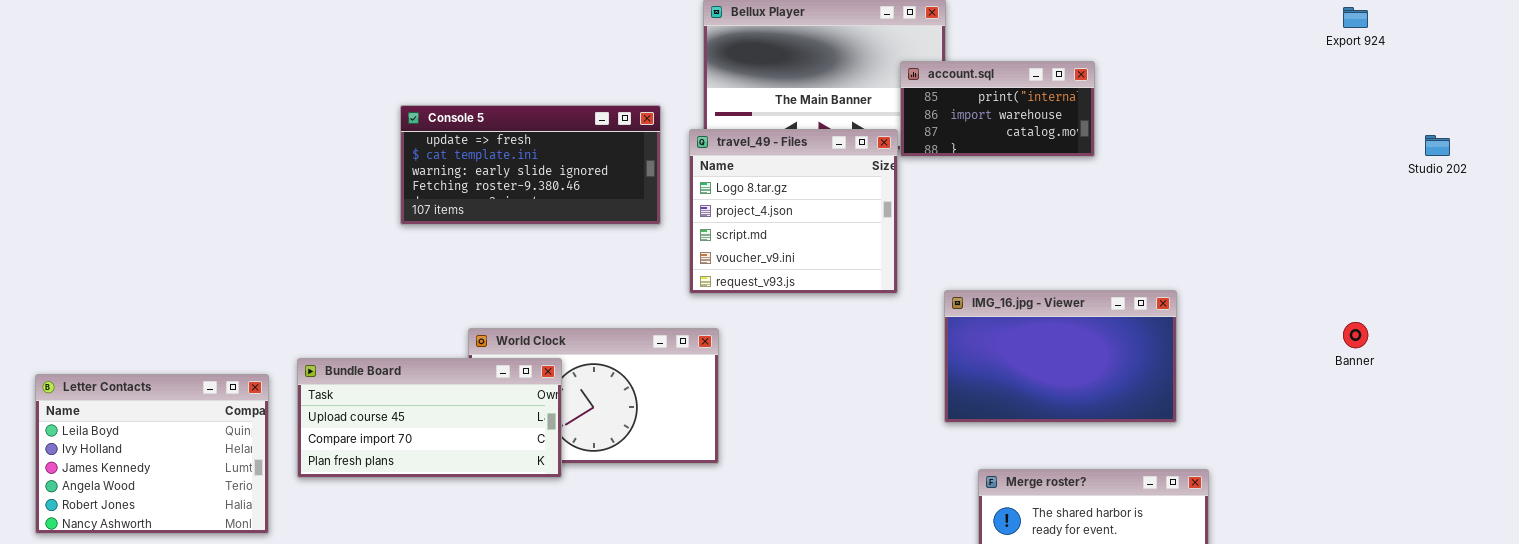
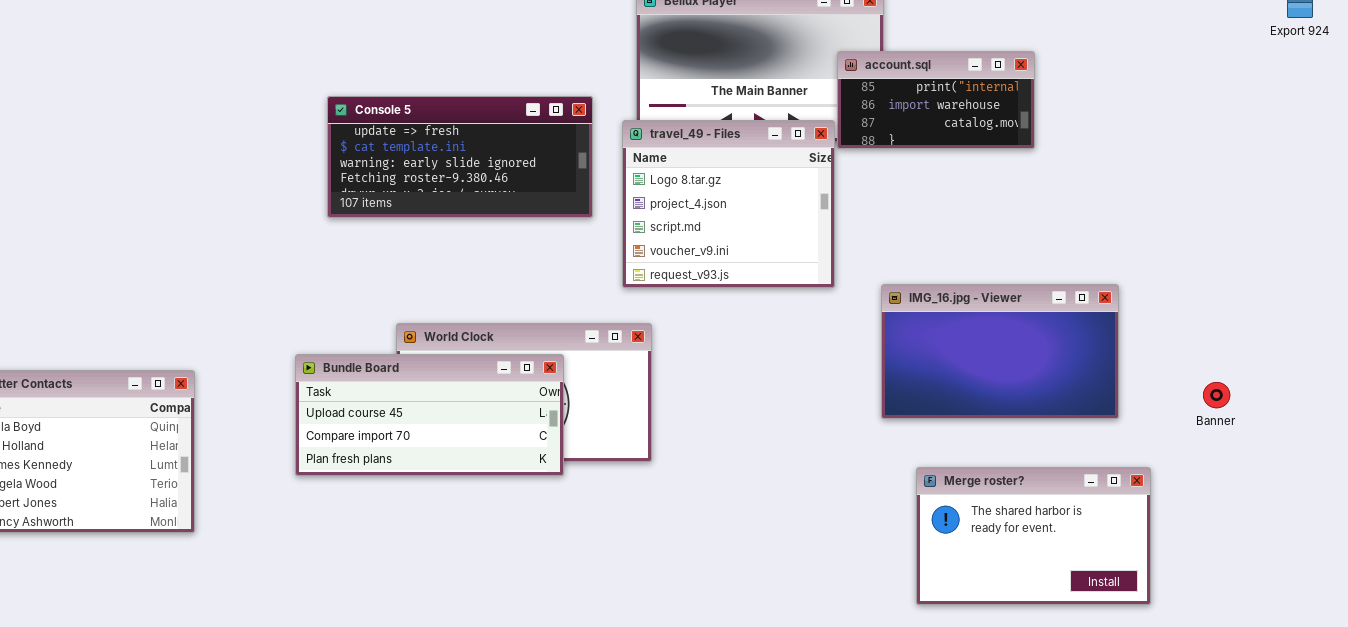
Banner: [1343,322,1368,348] -> [1203,382,1230,408], moved
Bundle Board: [297,358,562,478] -> [295,354,564,476], moved

